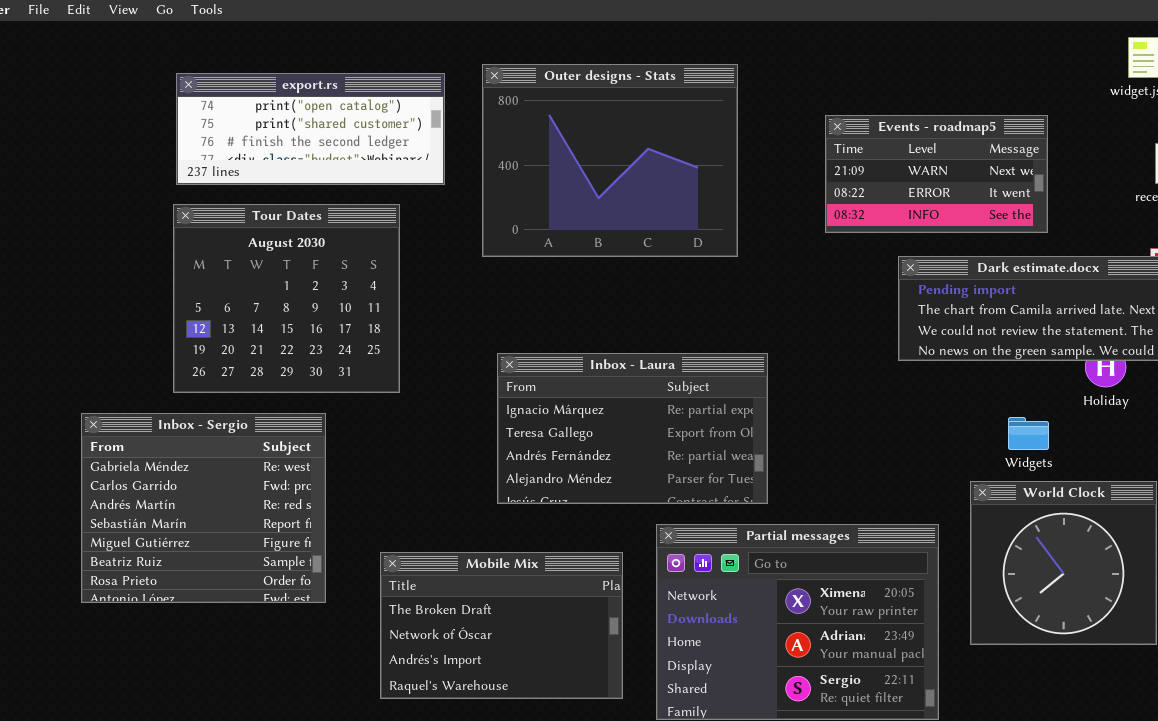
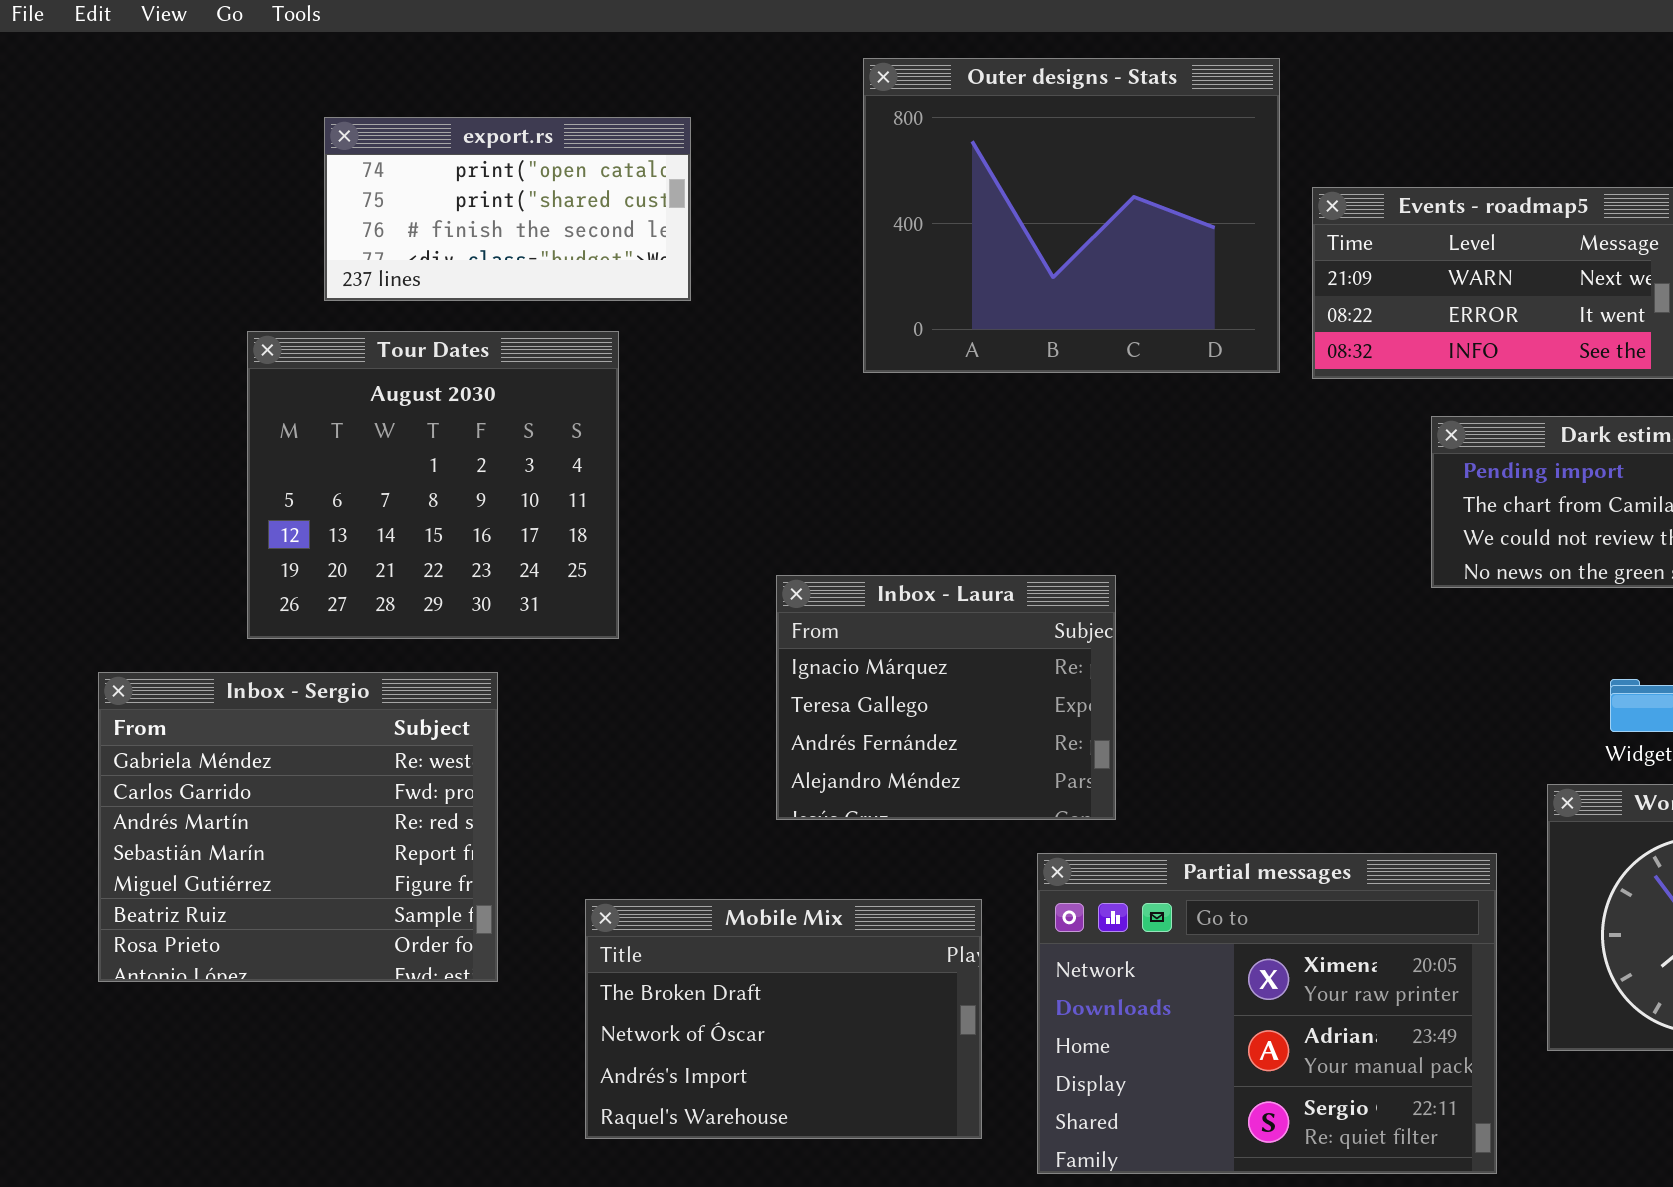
Outer designs - Stats: [482,64,738,257] -> [863,58,1280,373], moved
export.rs: [176,73,445,185] -> [324,117,691,301], resized
Inbox - Laura: [497,353,768,504] -> [776,575,1116,820], resized

